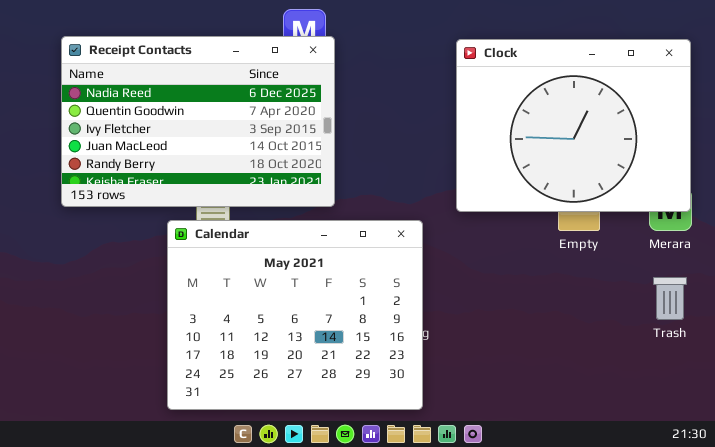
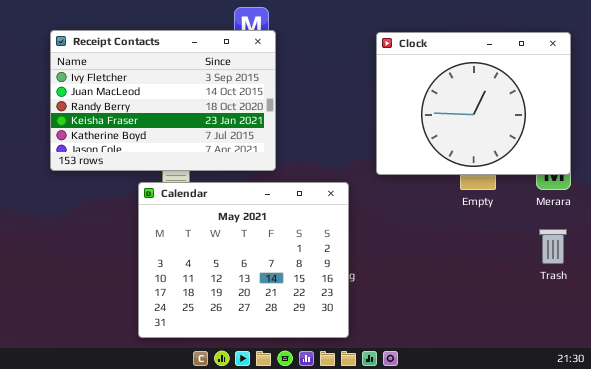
Receipt Contacts: [61,36,335,207] -> [50,30,276,171], scrolled down 2 rows

